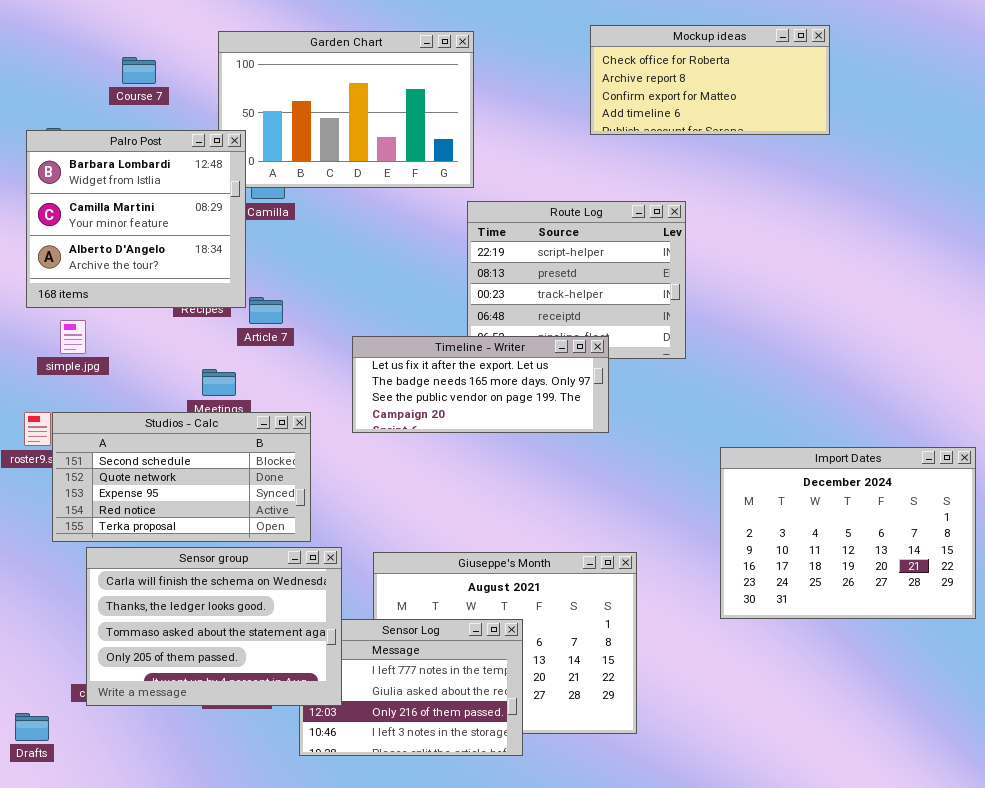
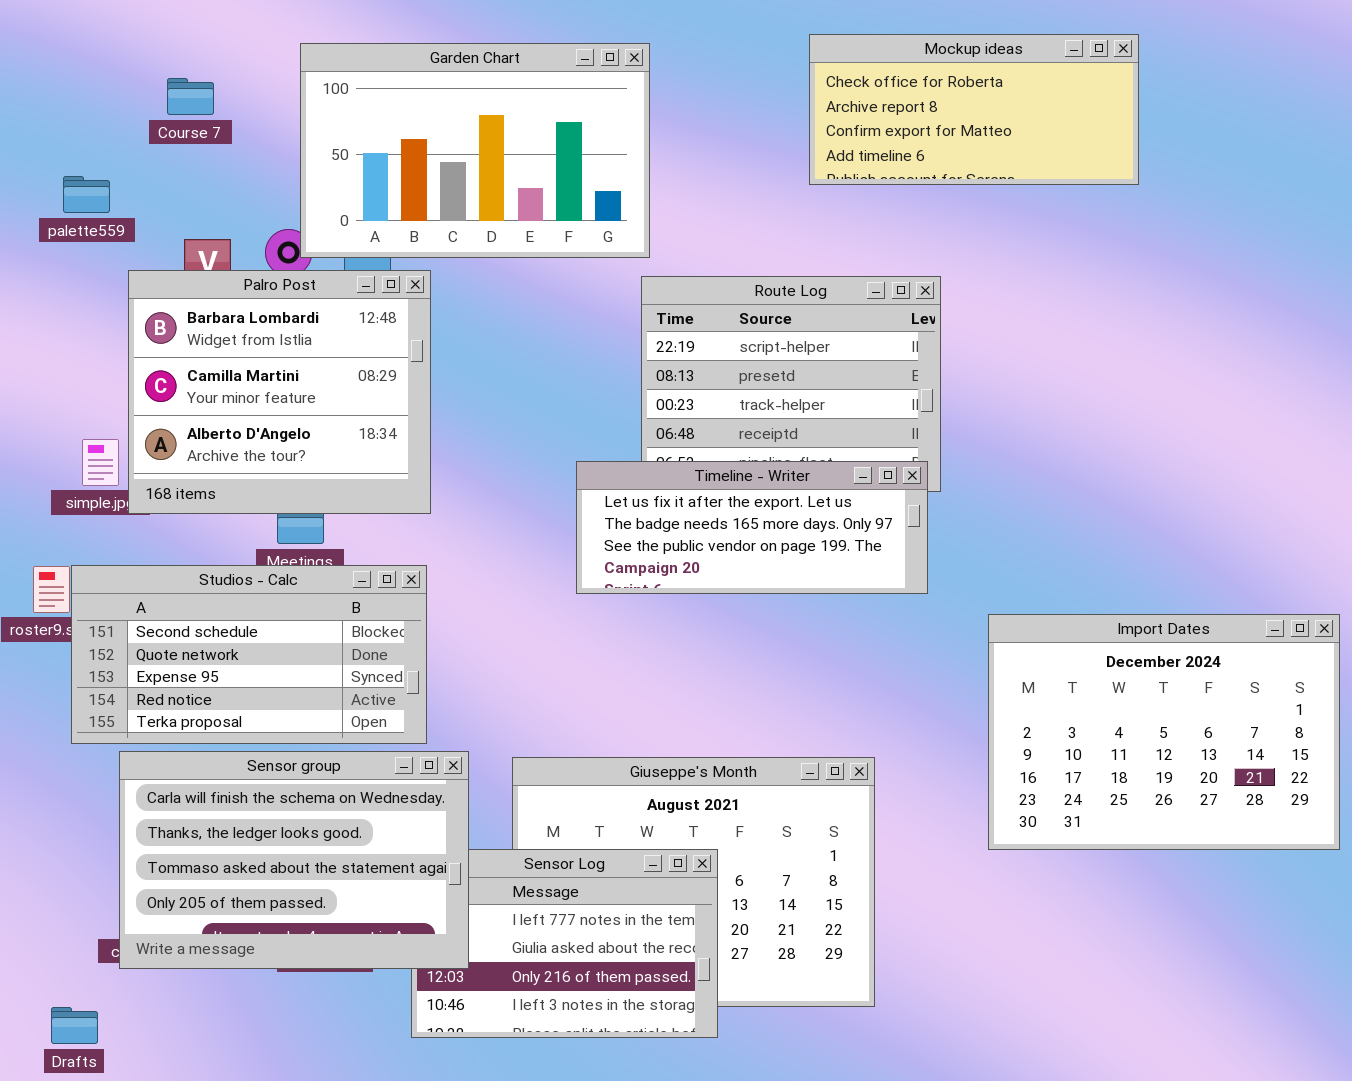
Palro Post: [26,130,246,308] -> [128,270,431,514], moved
Timeline - Writer: [352,336,609,433] -> [576,461,928,594], moved
Drafts: [15,713,49,741] -> [51,1007,98,1044], moved

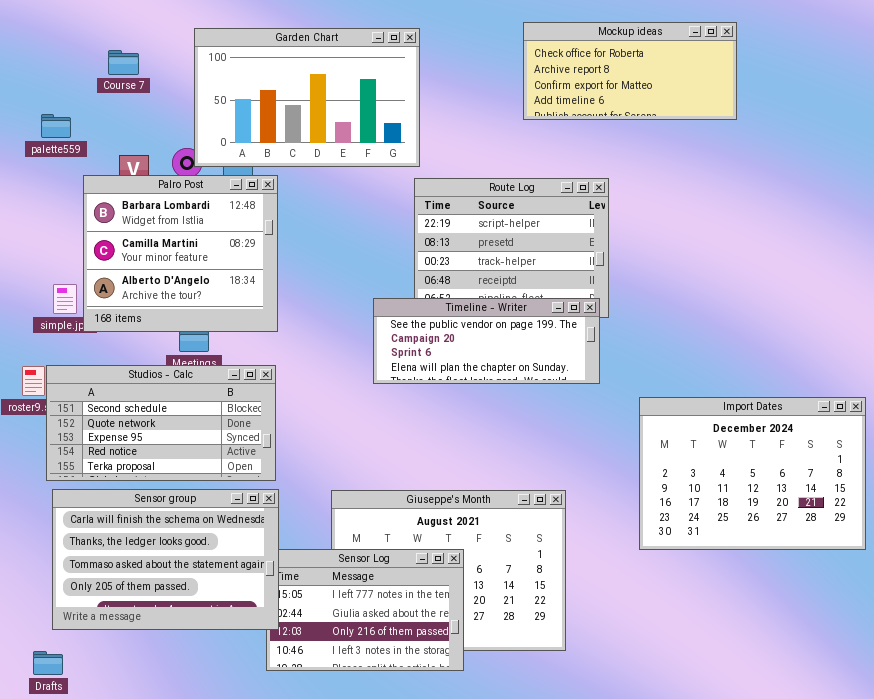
Timeline - Writer: [576,461,928,594] -> [373,298,600,384], scrolled down 2 rows
Sensor group: [119,751,469,969] -> [52,489,279,630], moved

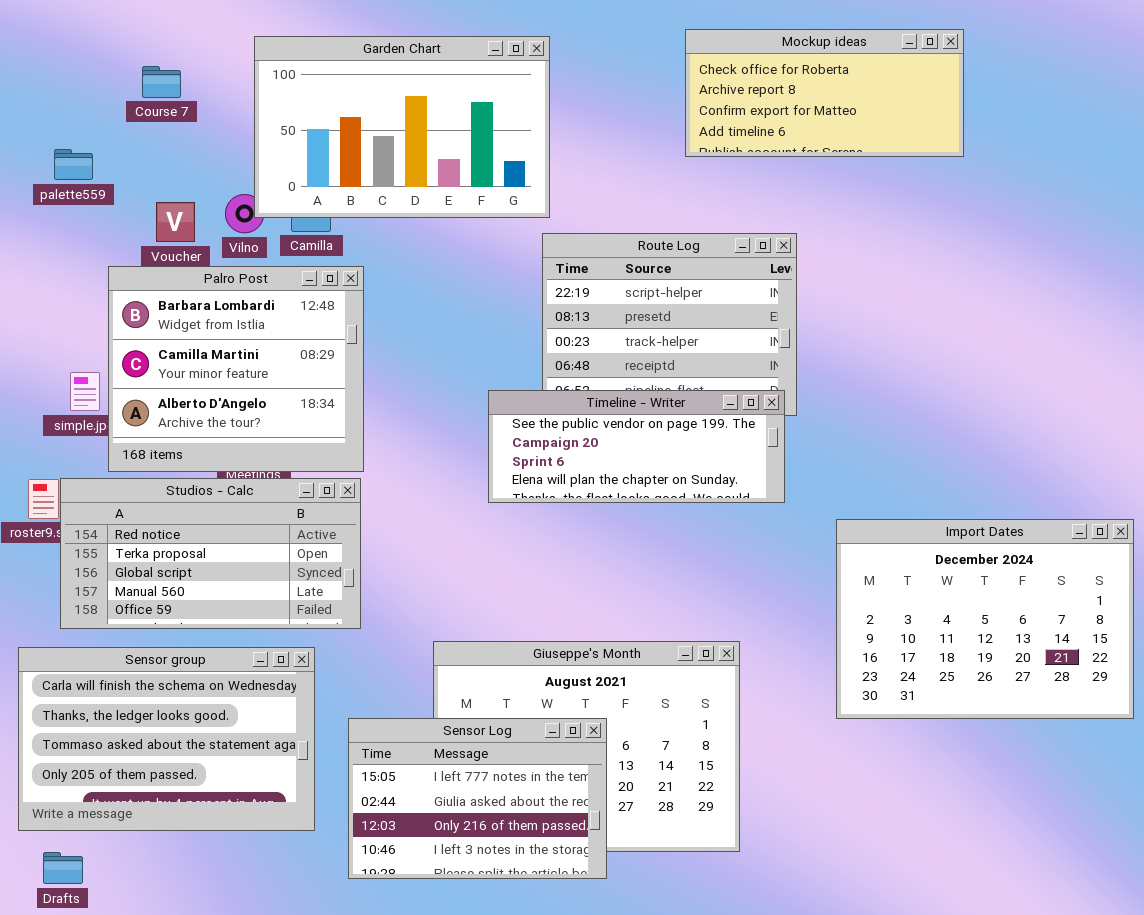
Palro Post: [83,175,278,332] -> [108,266,364,472], moved
Studios - Calc: [46,365,276,481] -> [60,478,361,629], scrolled down 3 rows
Sensor group: [52,489,279,630] -> [18,647,315,831], moved

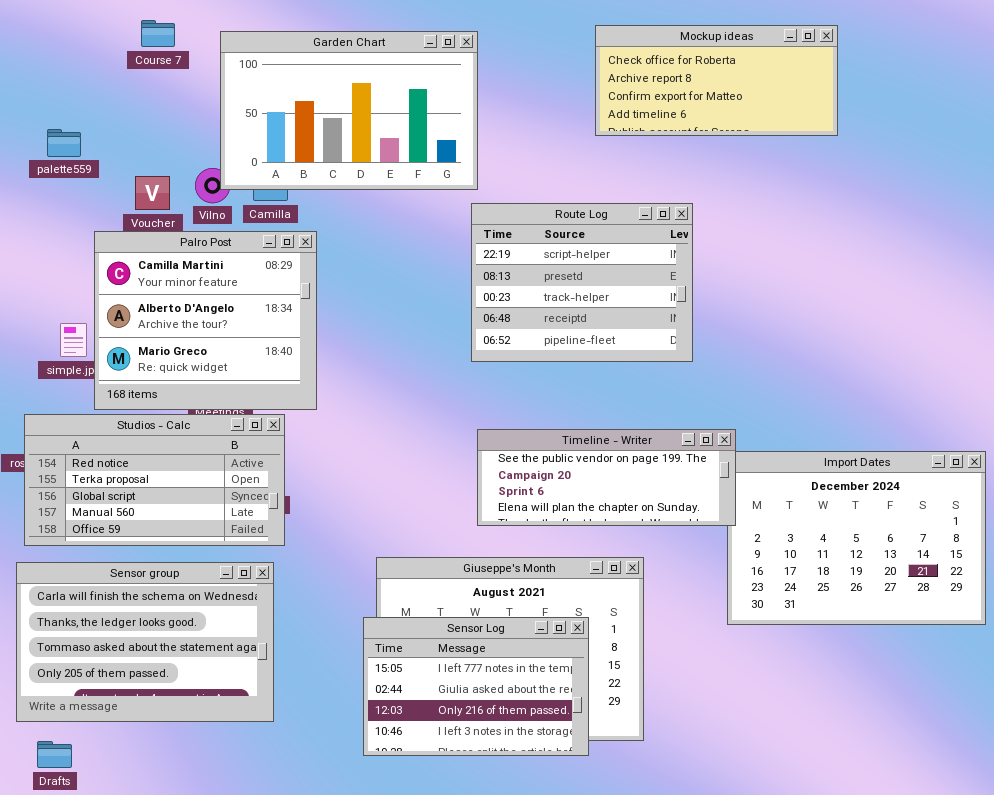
Course 7: [142,66,181,98] -> [141,20,175,47], moved
Palro Post: [108,266,364,472] -> [94,231,317,410], scrolled down 1 row
Timeline - Writer: [488,390,785,503] -> [477,429,736,526], moved
Studios - Calc: [60,478,361,629] -> [24,414,285,546], moved
Sensor Log: [348,718,607,879] -> [363,617,589,756], moved

